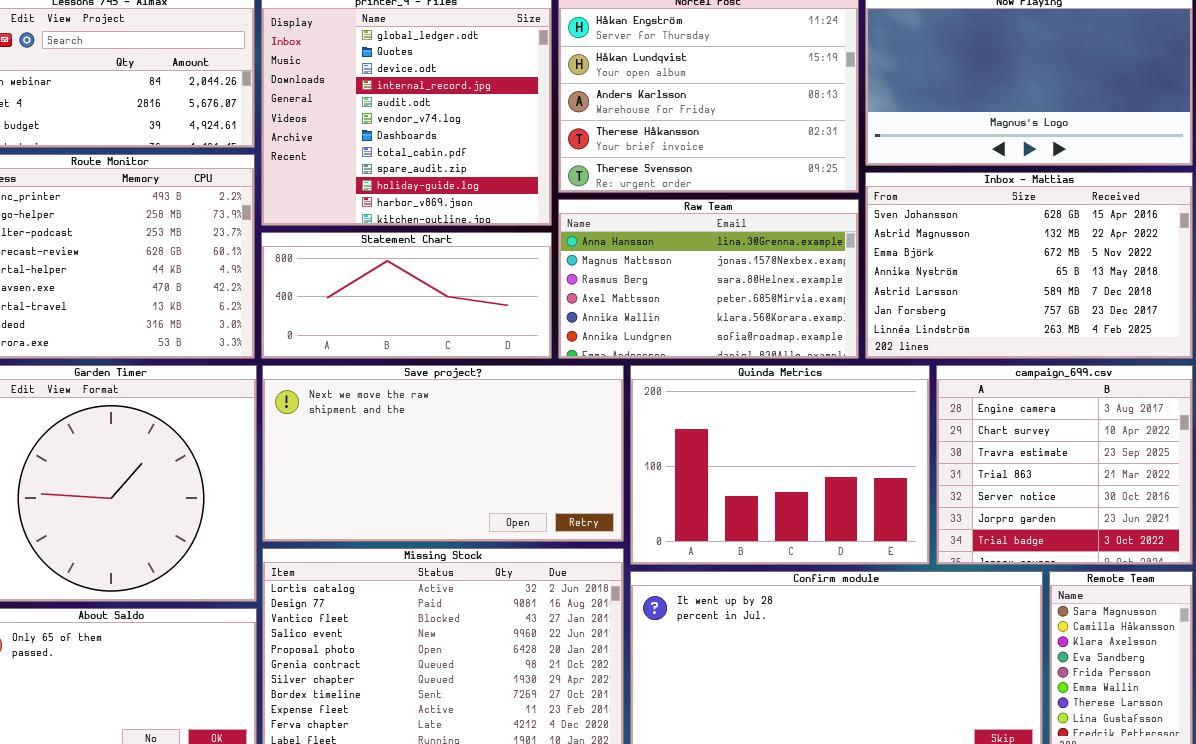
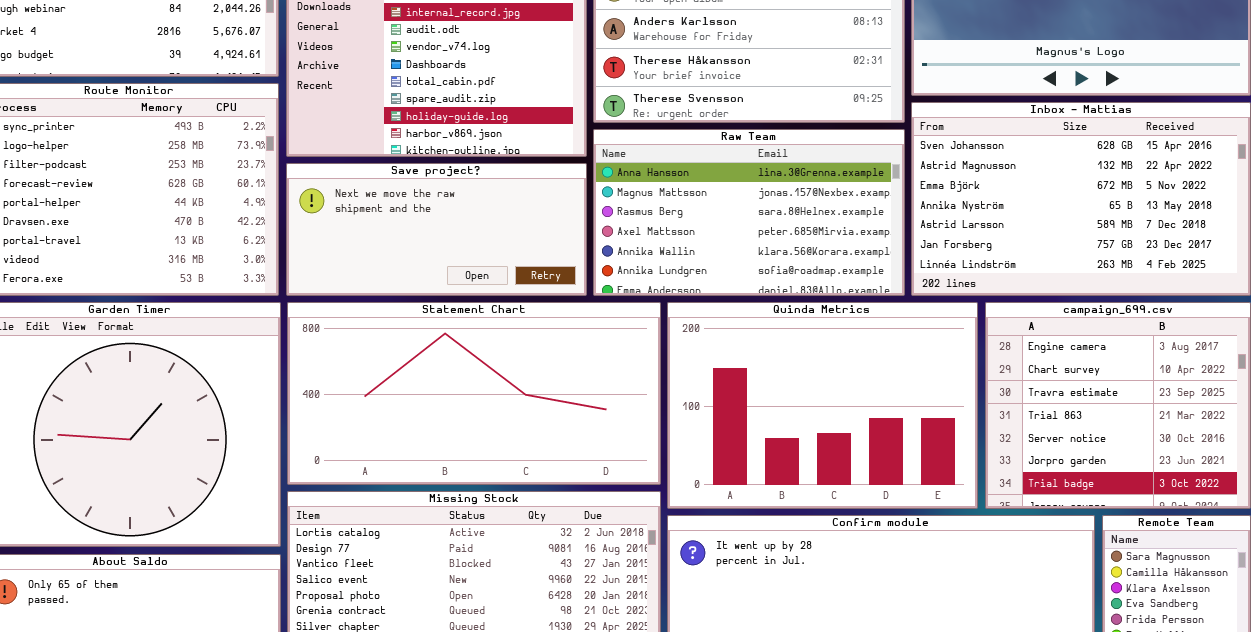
Statement Chart: [261,232,552,359] -> [287,302,661,485], moved, resized
Save project?: [262,365,624,542] -> [286,163,587,296], moved, resized

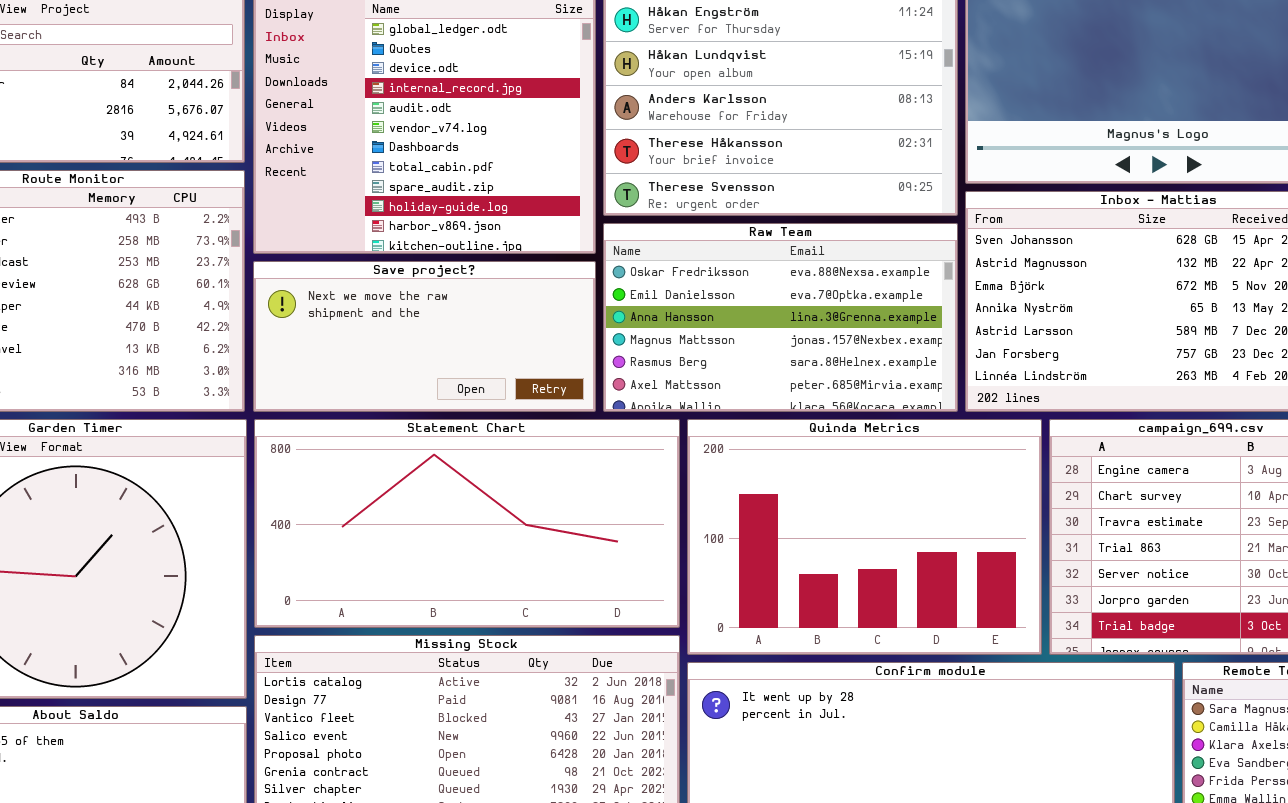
Raw Team: [593,129,905,296] -> [603,223,958,412], scrolled up 2 rows

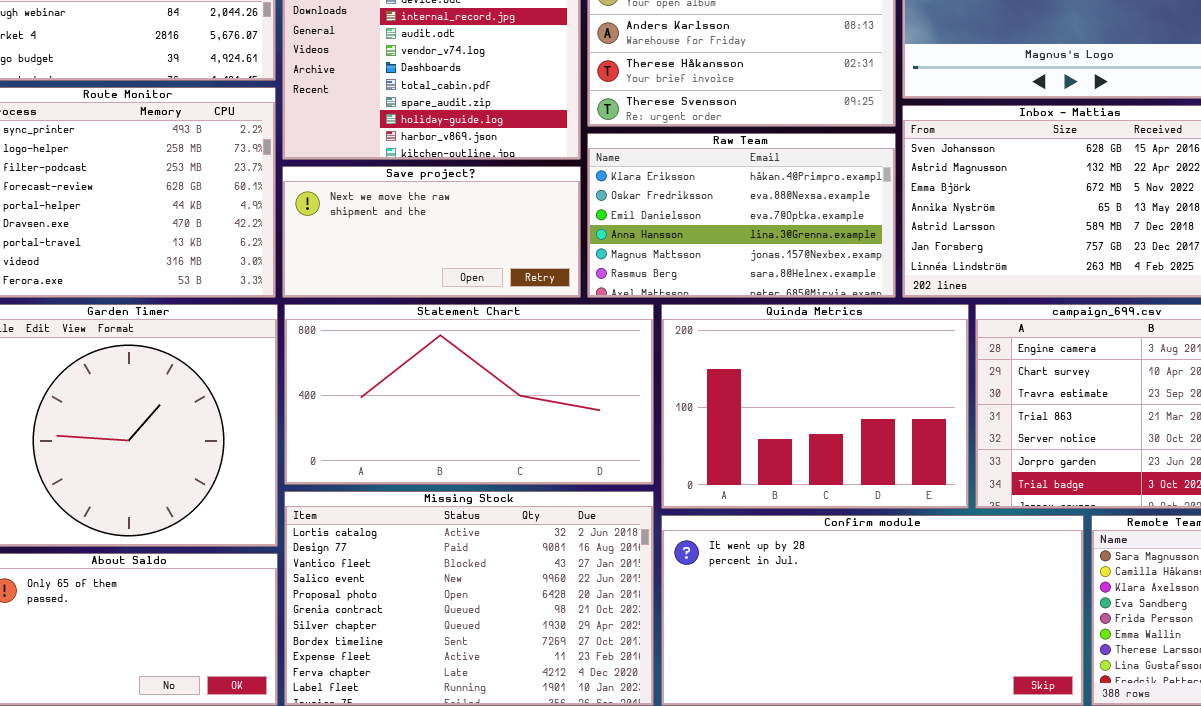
Raw Team: [603,223,958,412] -> [587,133,896,298], scrolled up 1 row

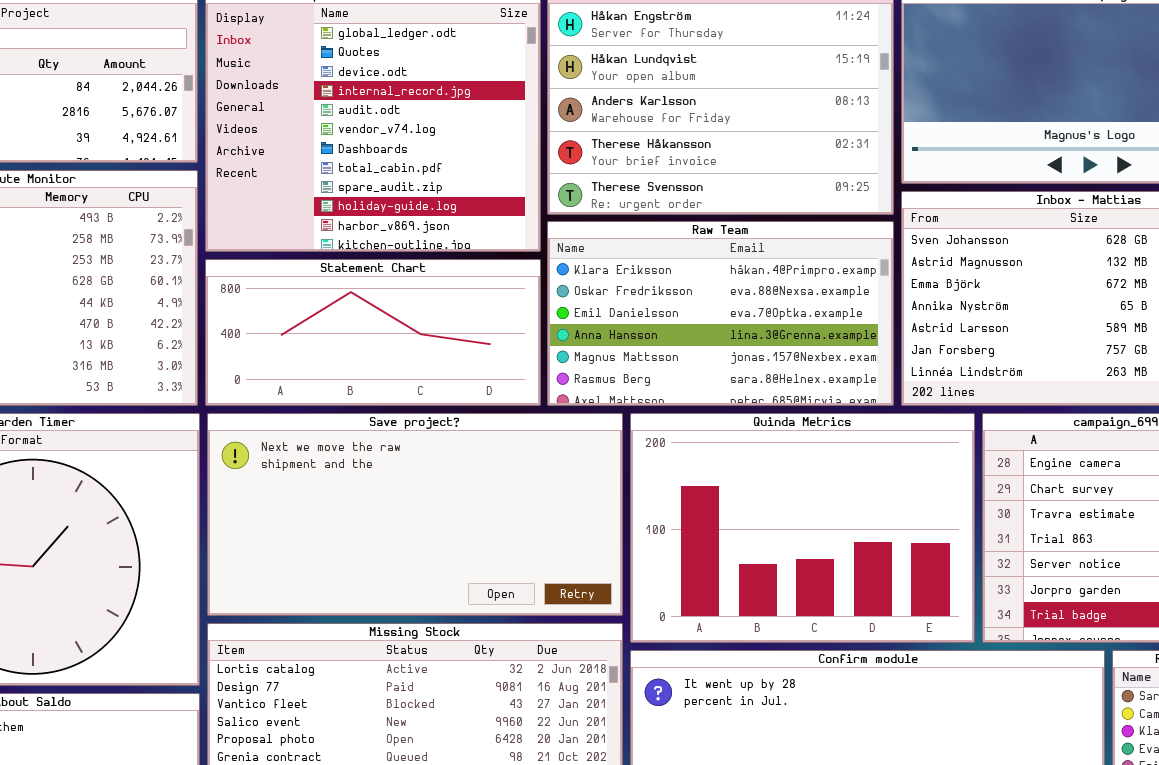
Save project?: [282,166,581,298] -> [207,413,623,616], moved, resized
Statement Chart: [284,304,654,485] -> [205,259,541,406], moved, resized

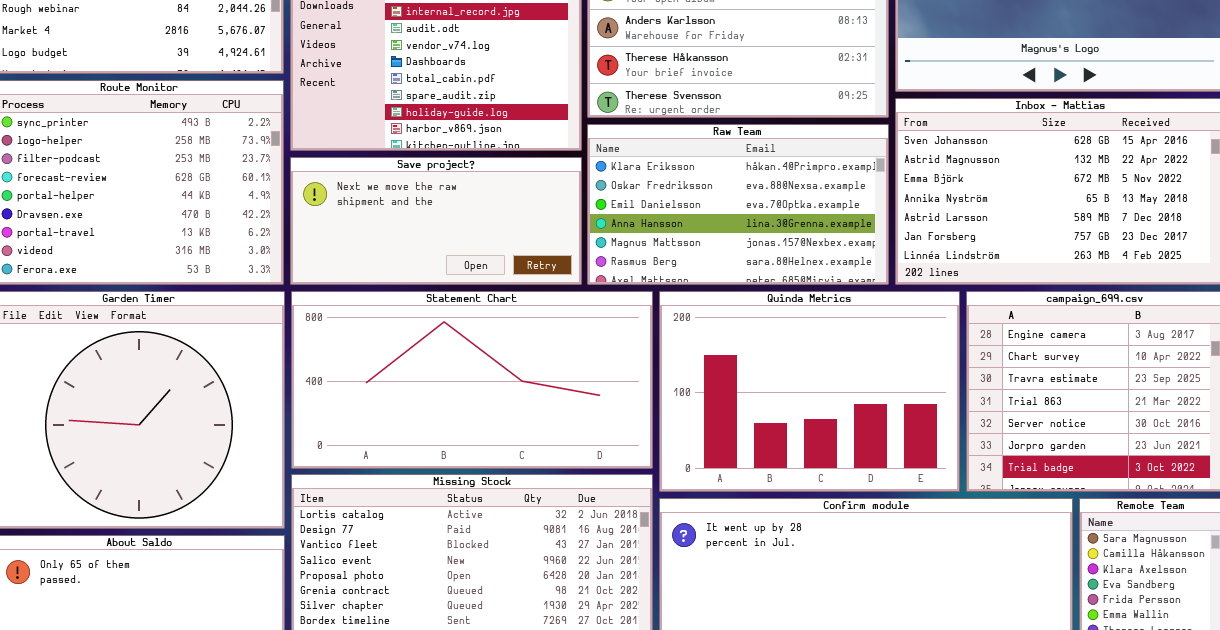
Statement Chart: [205,259,541,406] -> [291,291,653,469], moved, resized
Save project?: [207,413,623,616] -> [290,157,582,285], moved, resized

